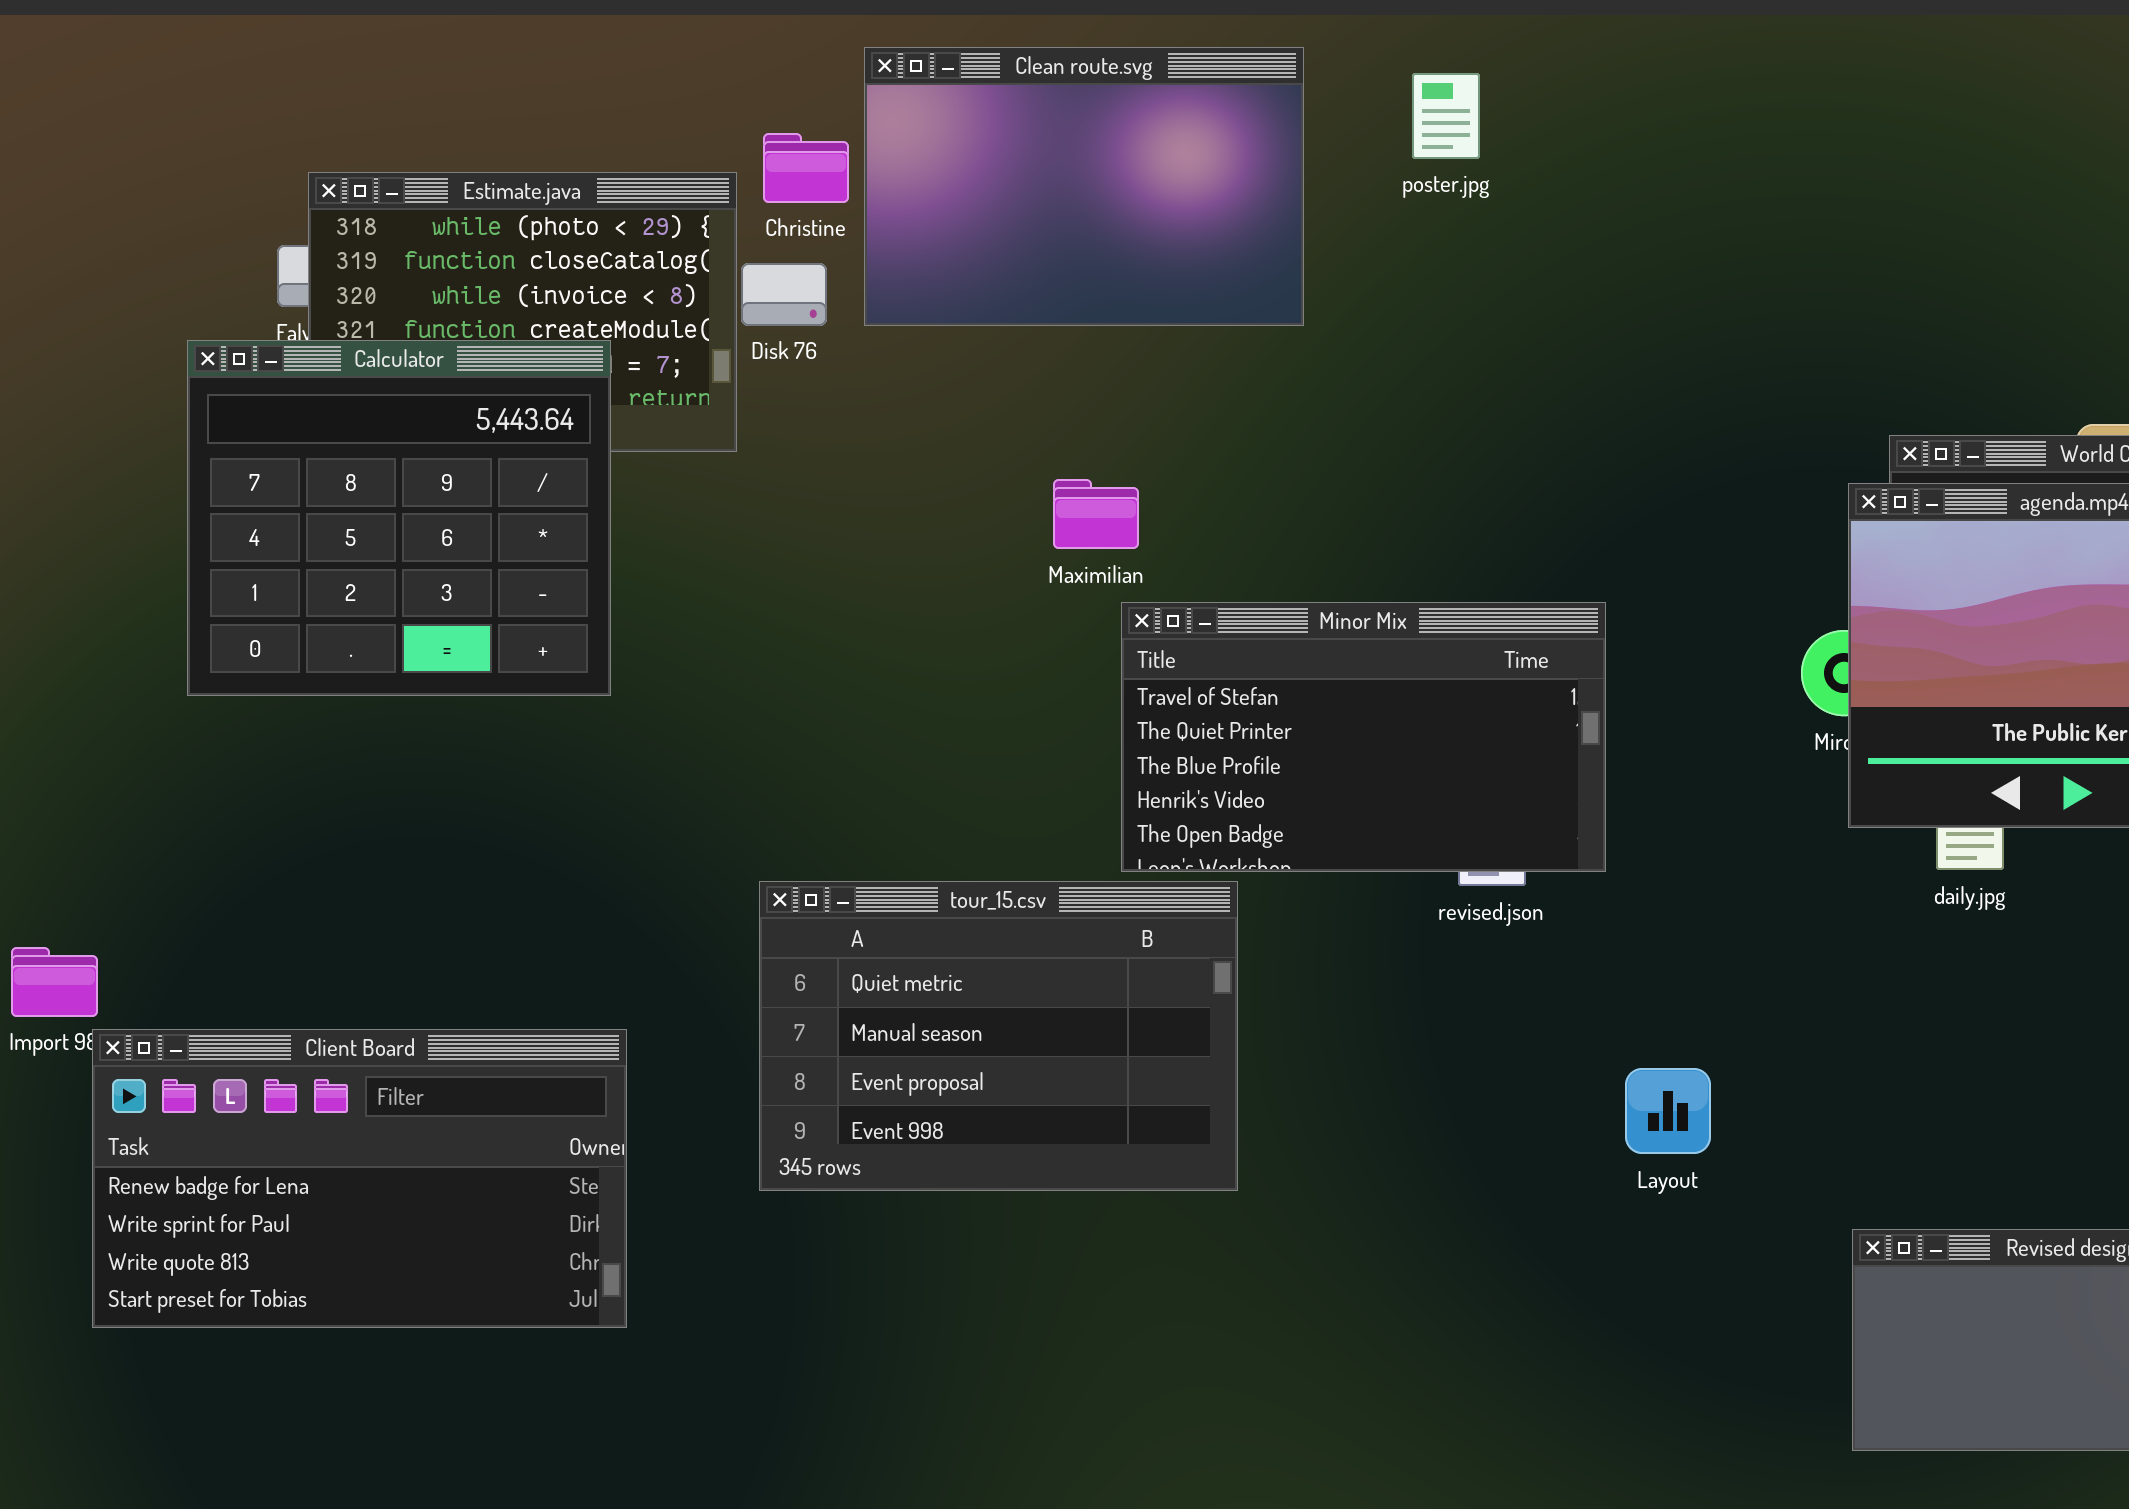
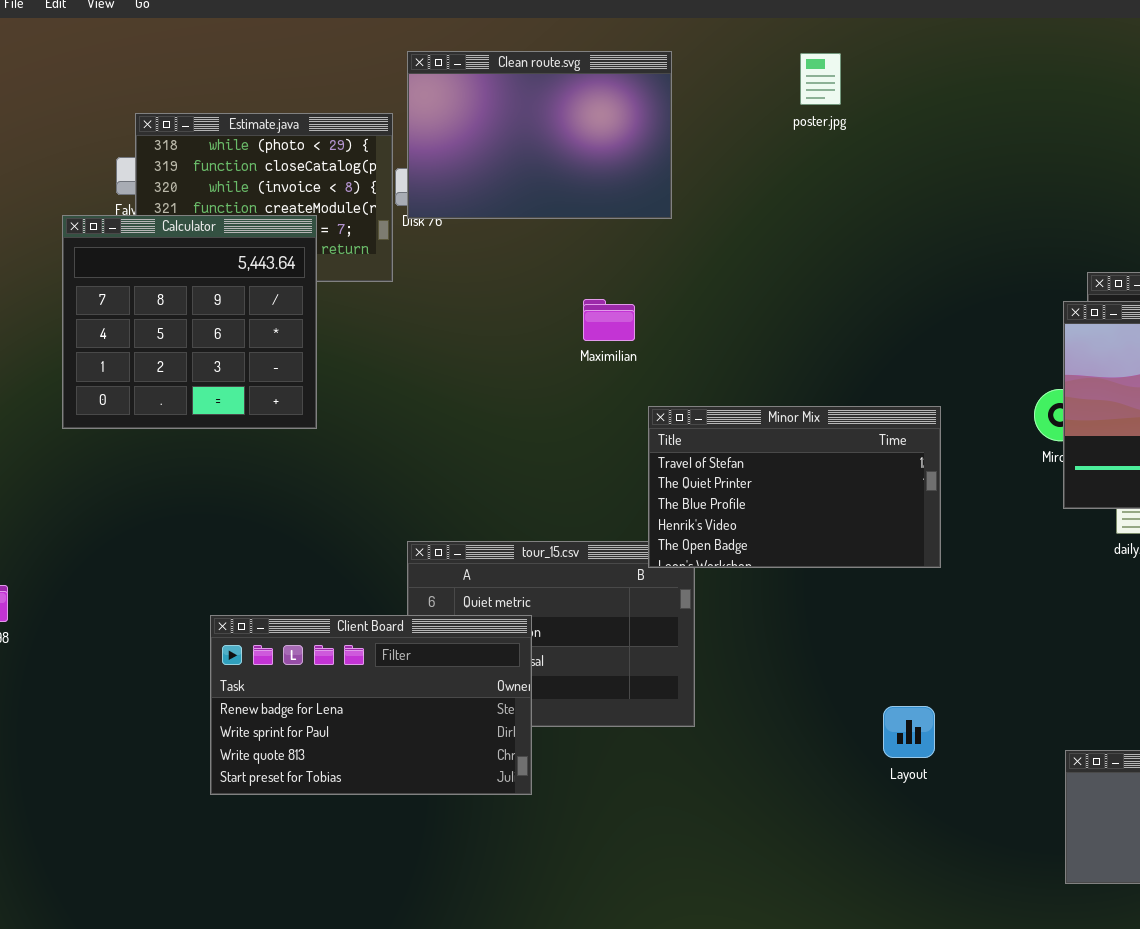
Clean route.svg: [864,47,1304,326] -> [407,51,672,219], moved
Minor Mix: [1121,602,1606,872] -> [648,406,941,568], moved
Client Board: [92,1029,627,1328] -> [210,615,532,795], moved
Layout: [1625,1068,1711,1154] -> [883,706,935,758], moved

